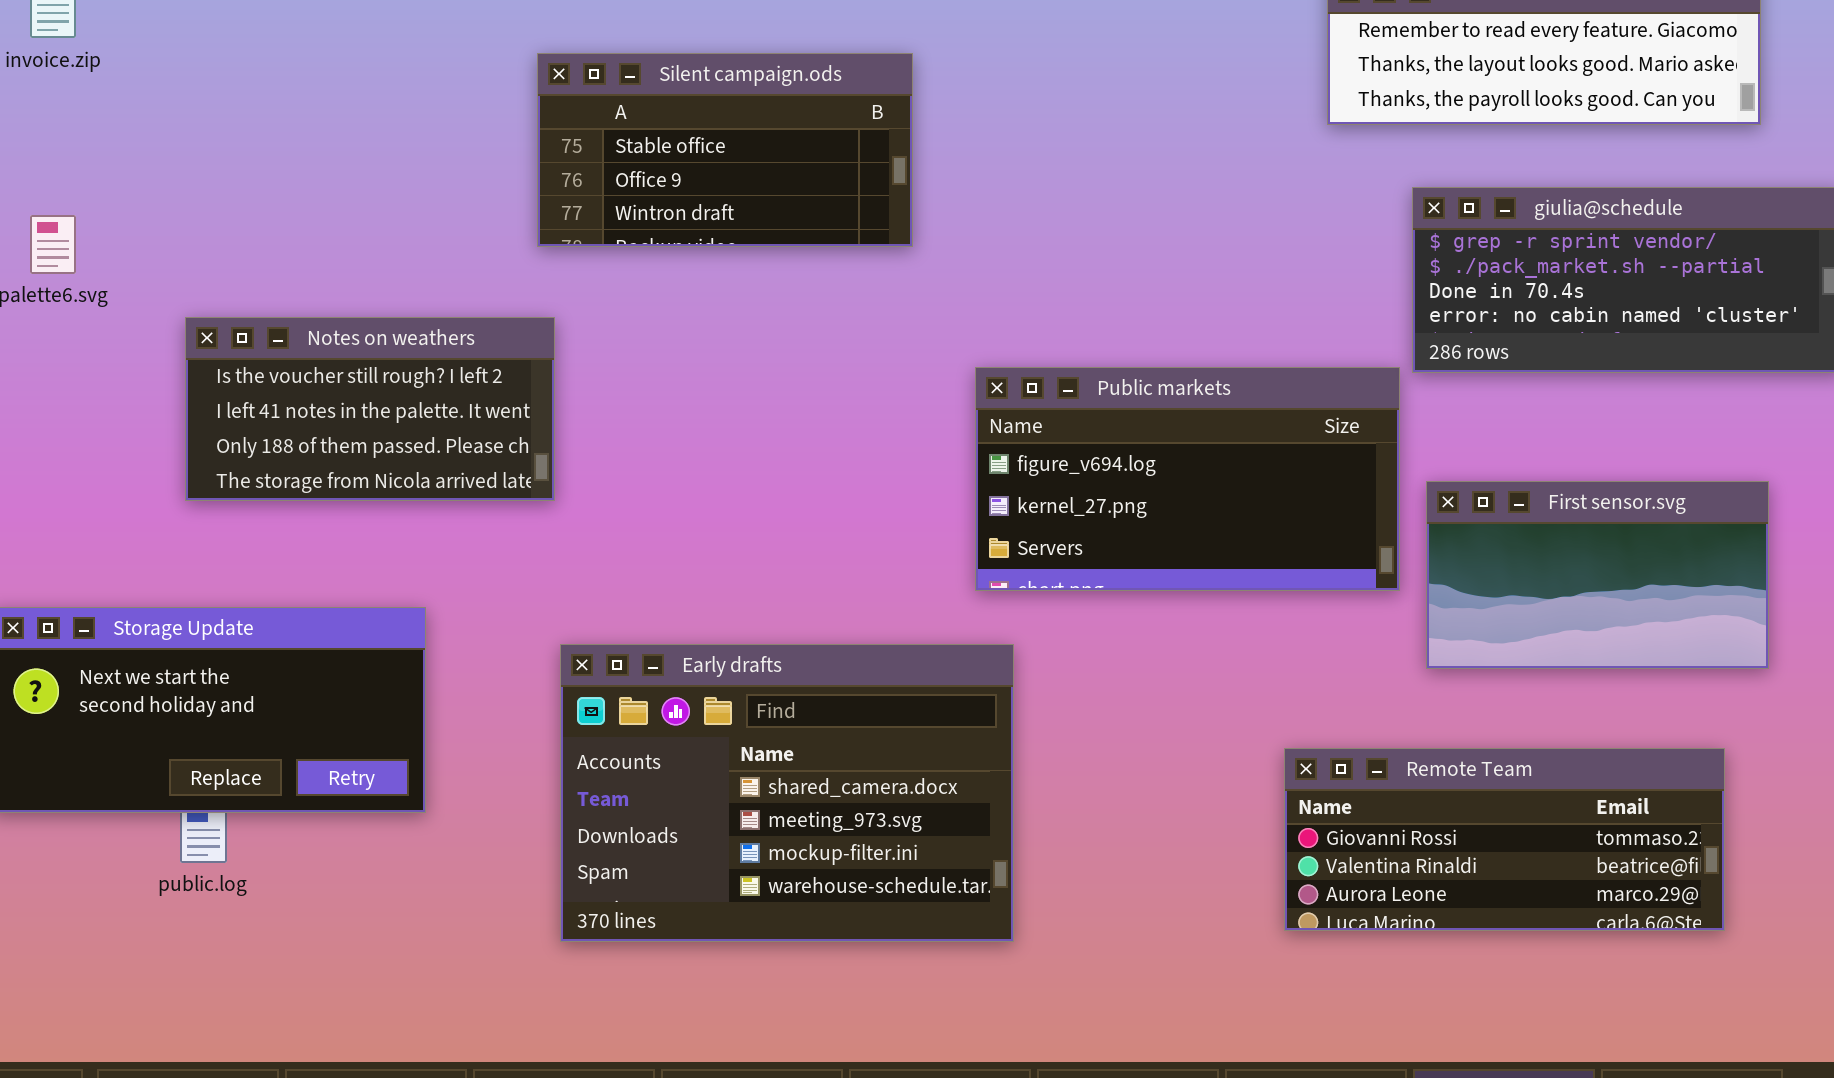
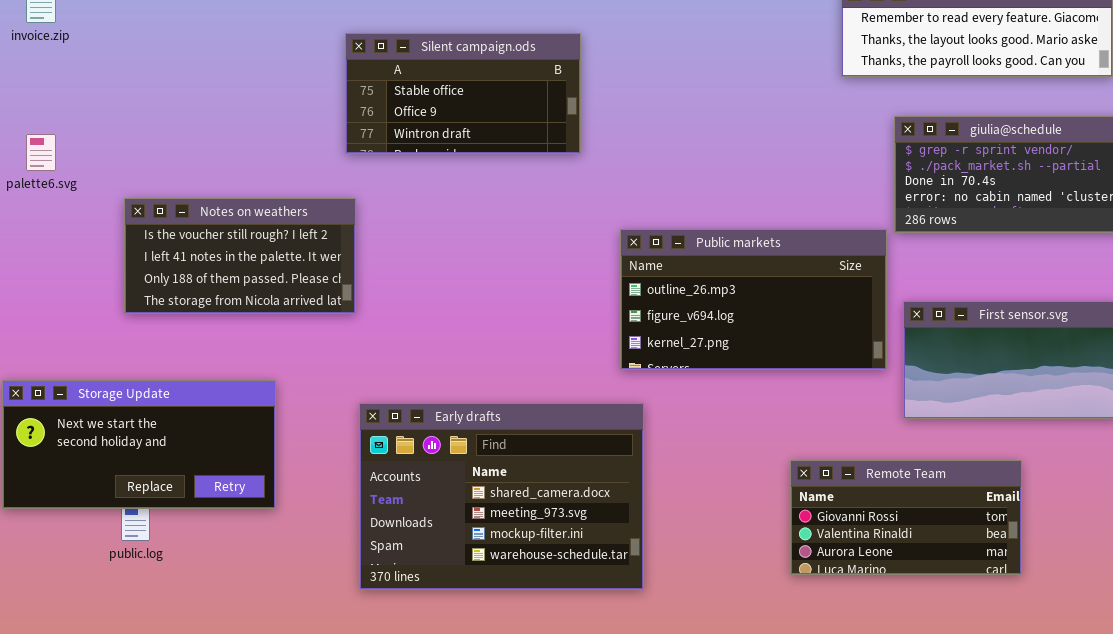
Public markets: [975,367,1400,591] -> [620,229,887,370], scrolled up 1 row
Remote Team: [1284,748,1725,931] -> [790,460,1022,575], moved, resized

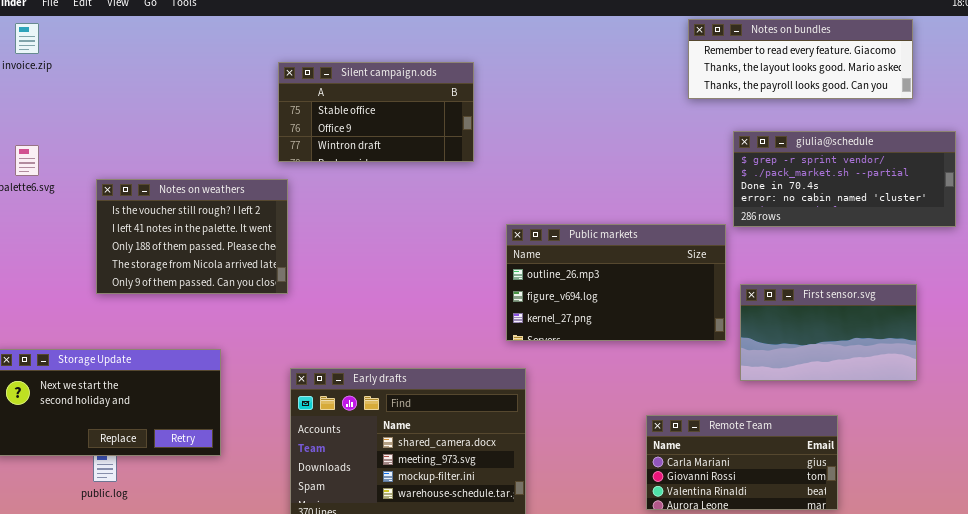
Notes on weathers: [124,198,356,314] -> [96,179,288,294], resized
Remote Team: [790,460,1022,575] -> [646,415,838,510], scrolled up 1 row

